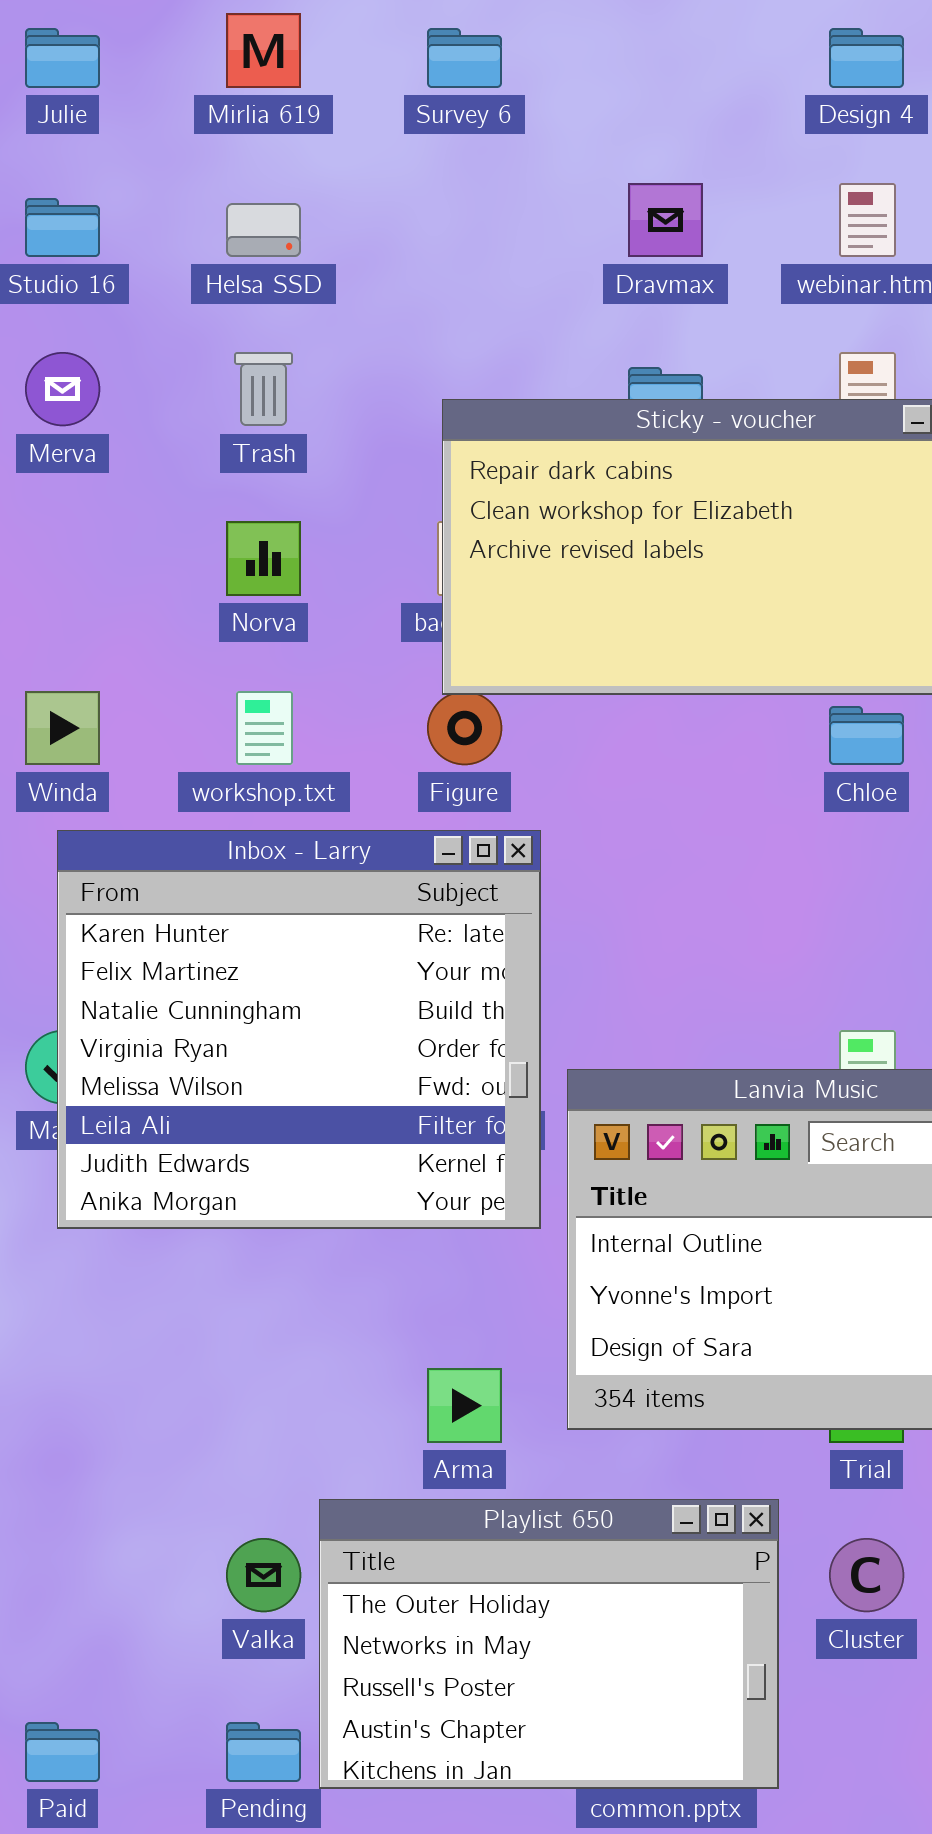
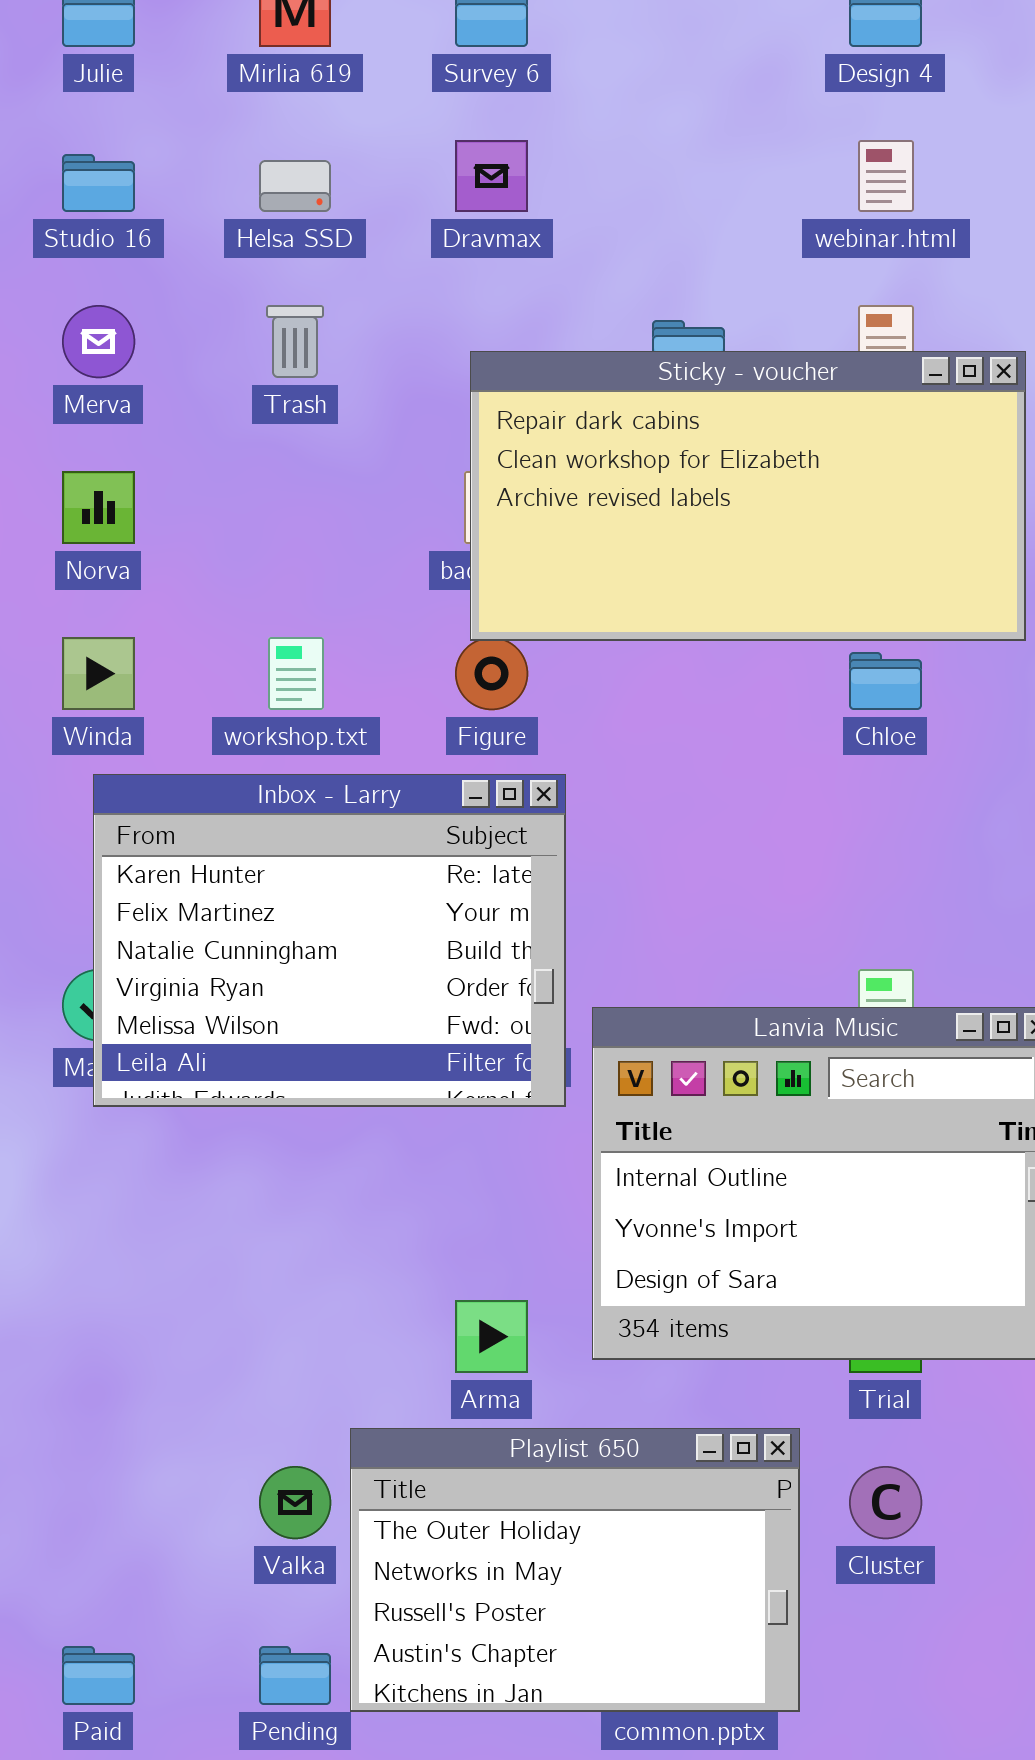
Dravmax: [628,183,703,257] -> [455,140,528,212], moved
Norva: [226,521,301,596] -> [62,471,135,544], moved
Inbox - Larry: [57,830,541,1229] -> [93,774,566,1107], resized

